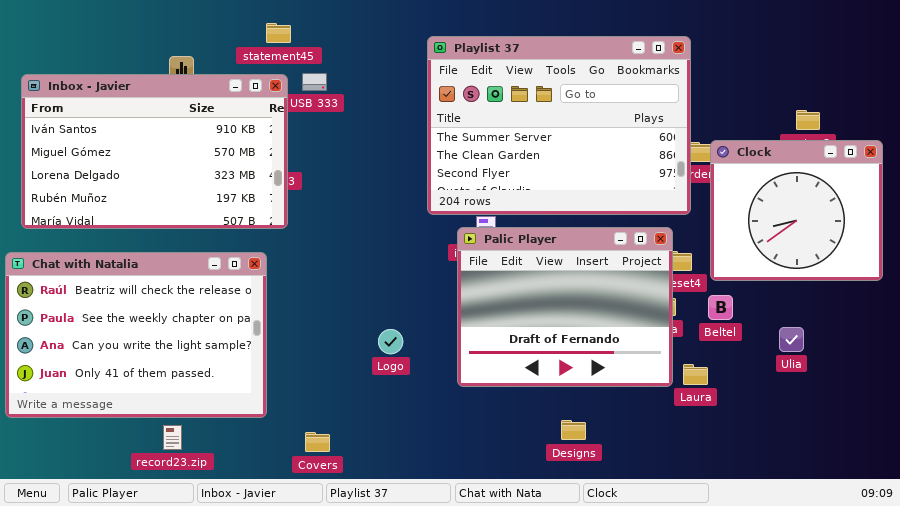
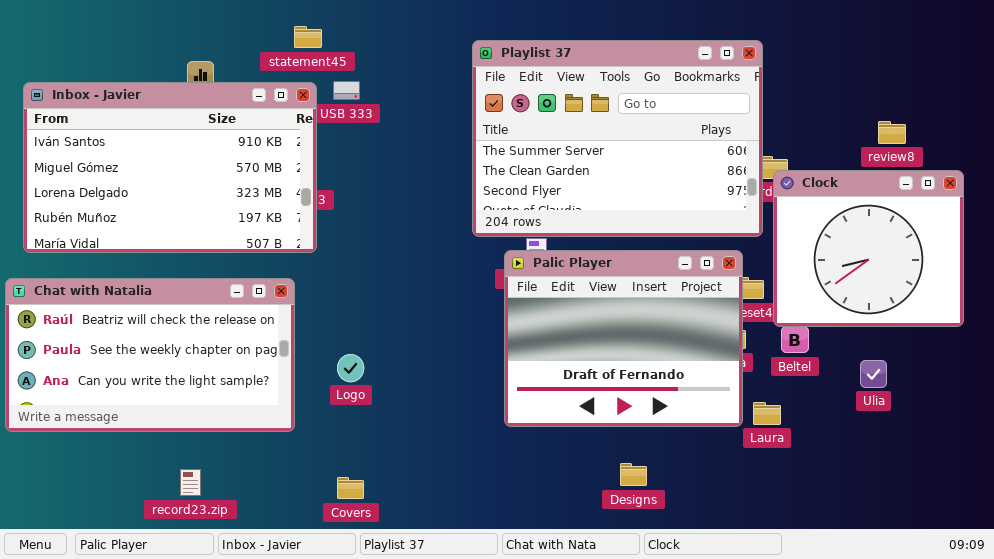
Clock: [710,140,883,281] -> [773,170,964,327], moved
Chat with Natalia: [5,252,267,418] -> [5,278,295,432], resized
Logo: [378,329,403,354] -> [337,354,364,382], moved

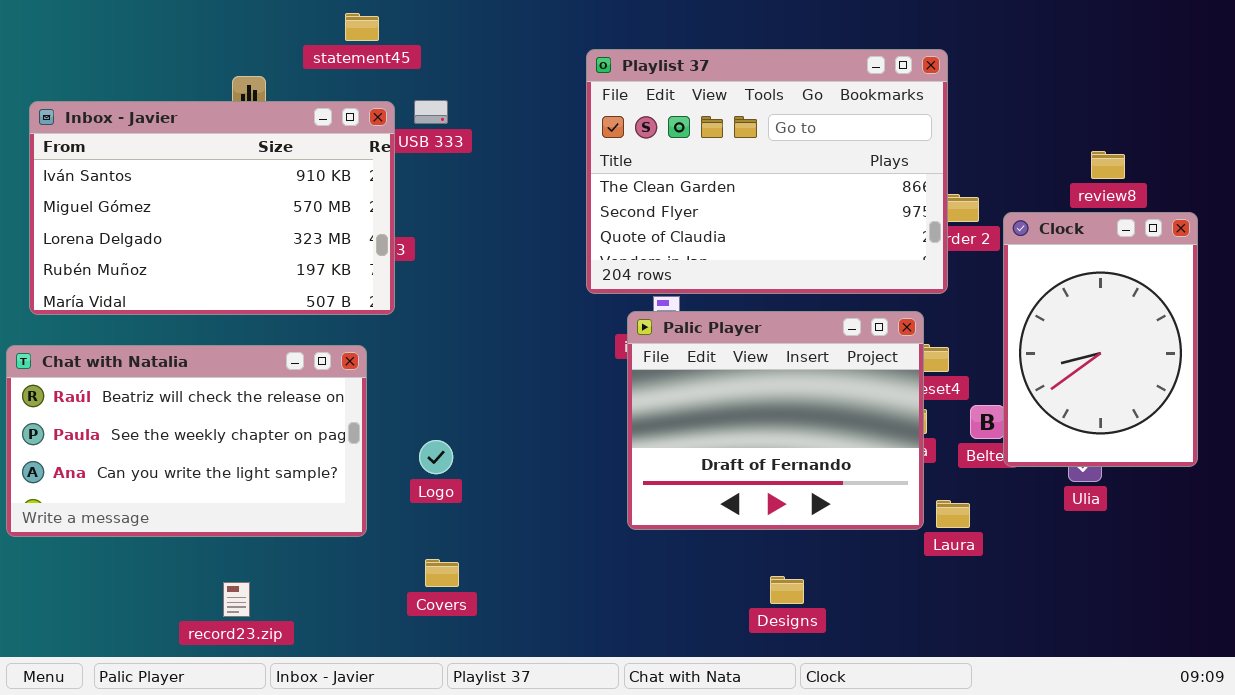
statement45: [294,26,322,48] -> [345,13,379,41], moved
Playlist 37: [472,40,763,237] -> [586,49,948,294], scrolled down 1 row
Clock: [773,170,964,327] -> [1003,212,1198,467], resized
Covers: [337,477,364,499] -> [425,559,459,587], moved

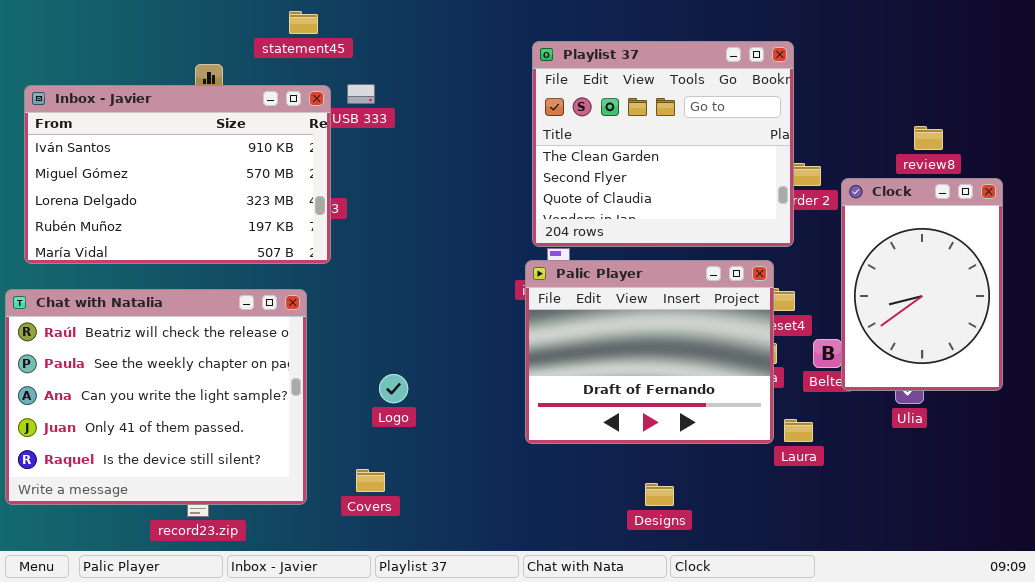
Playlist 37: [586,49,948,294] -> [532,41,794,247], resized
Chat with Natalia: [6,345,367,537] -> [5,289,307,505], resized
Logo: [419,440,453,474] -> [379,374,408,403], moved

